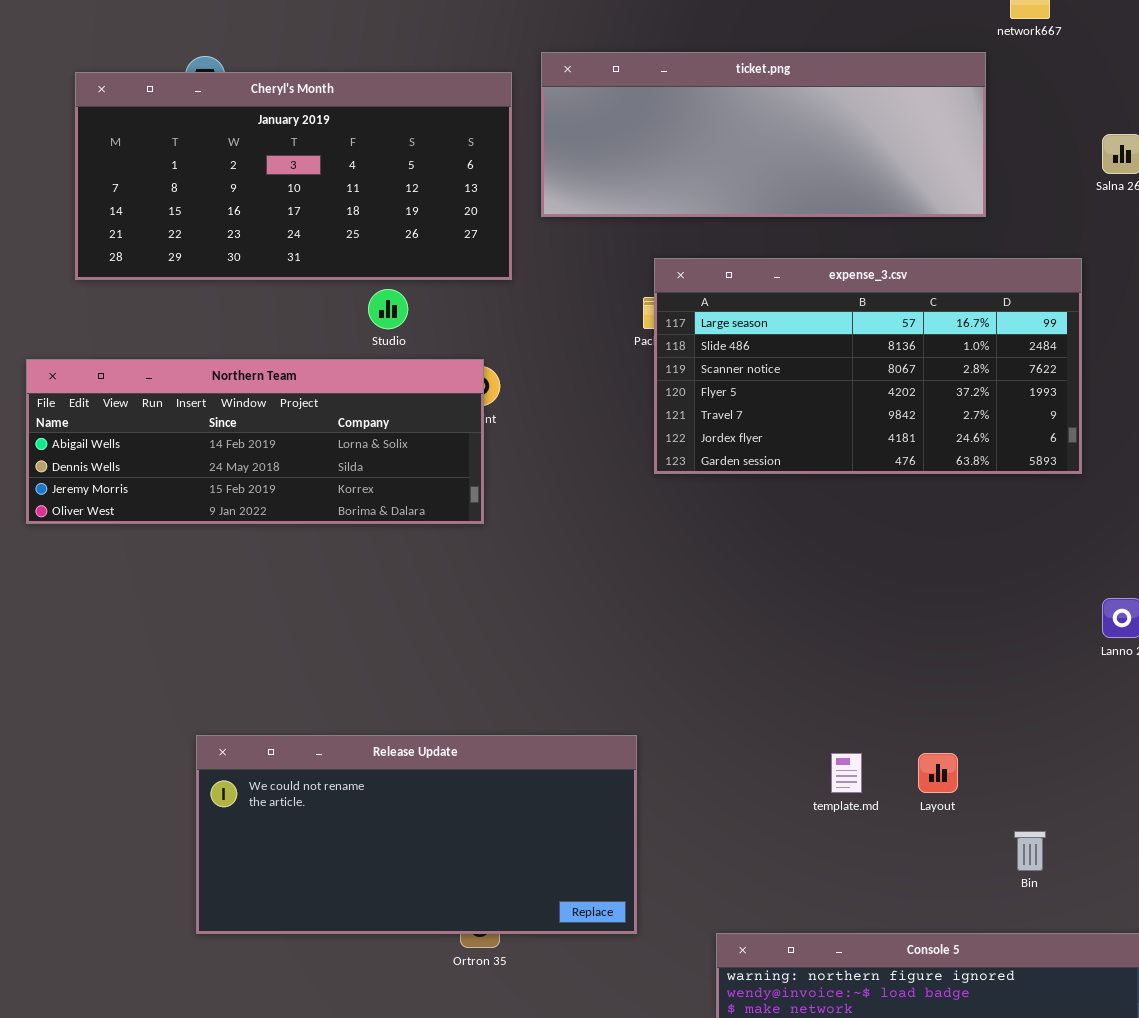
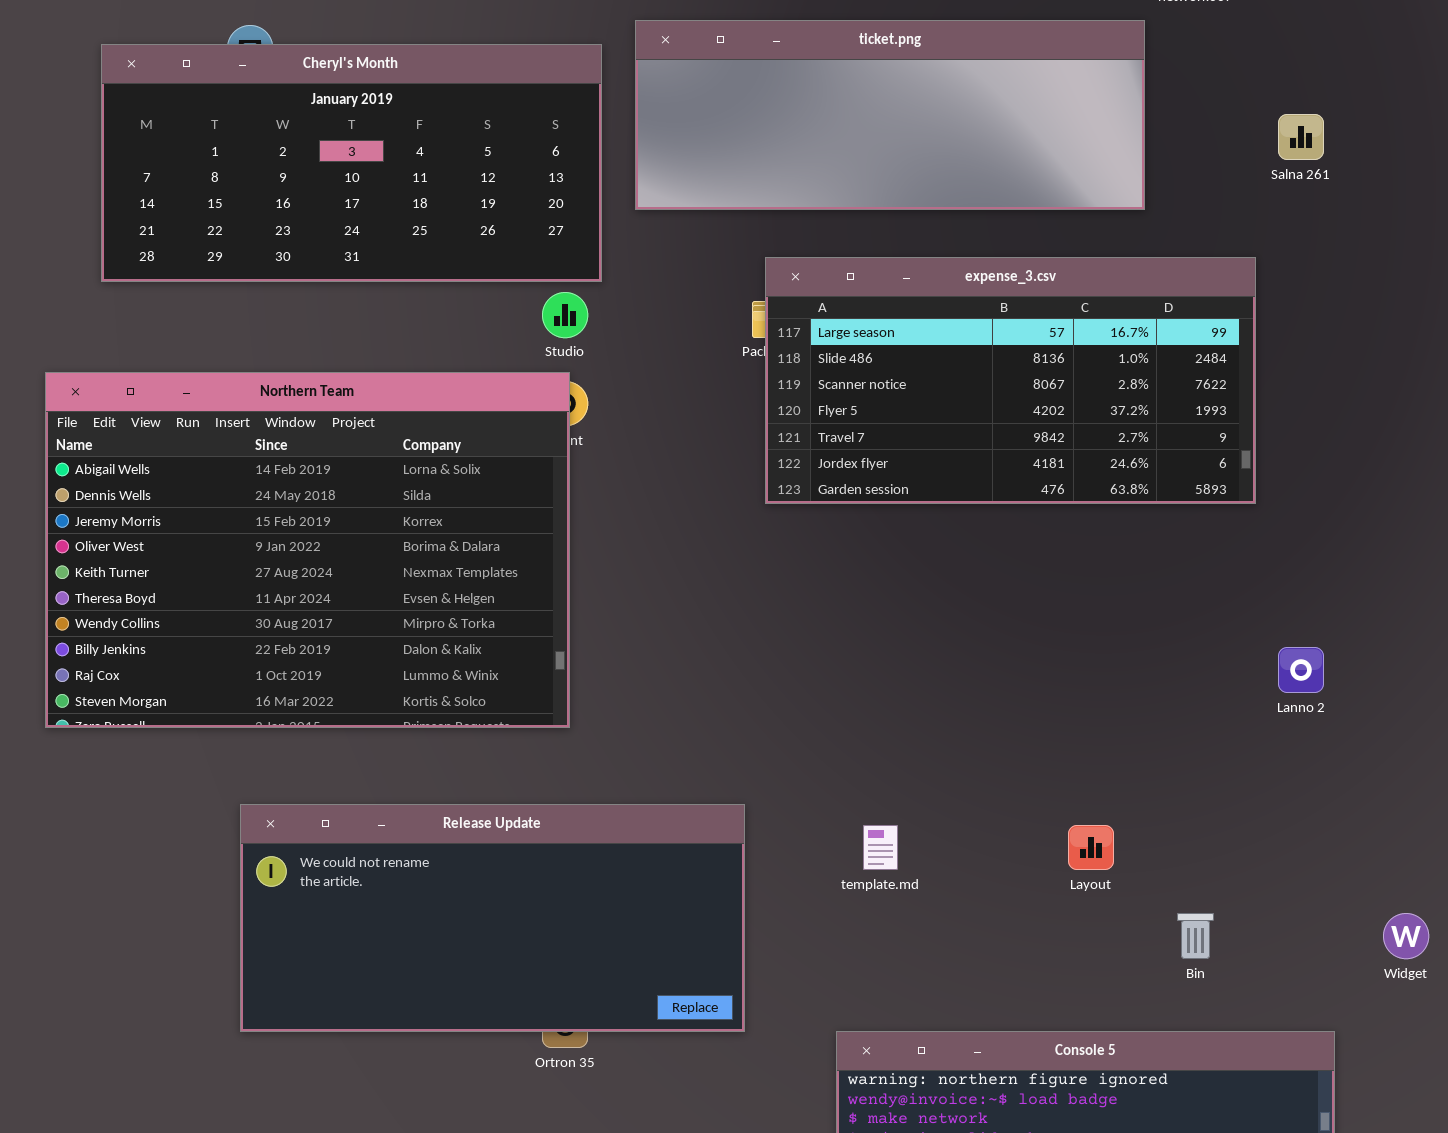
Studio: [368,289,408,329] -> [542,292,588,338], moved
Northern Team: [26,359,484,524] -> [45,372,570,728], resized
template.md: [831,753,862,793] -> [863,825,898,870], moved

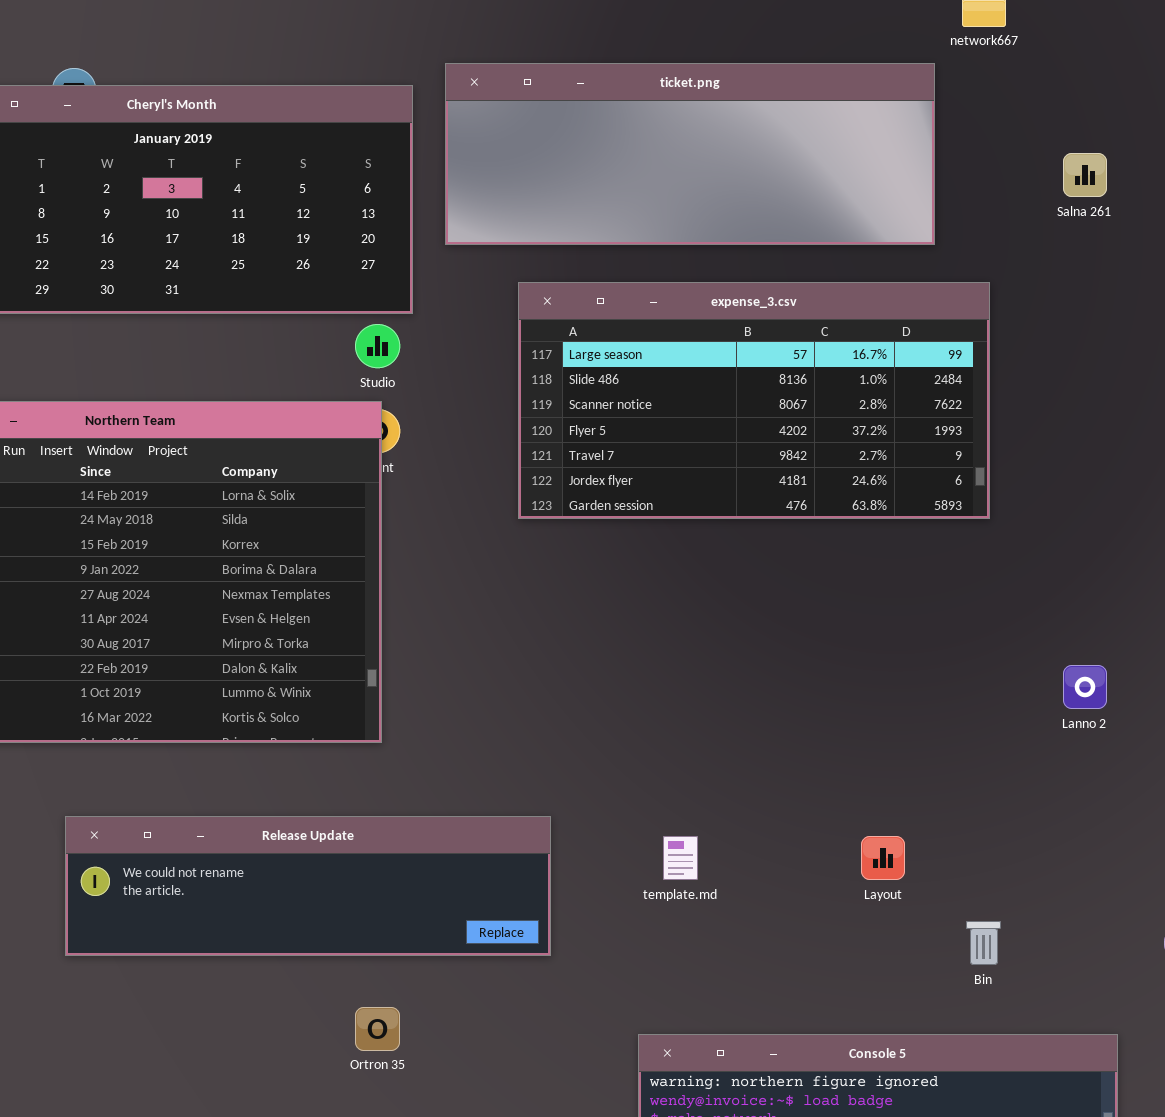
expense_3.csv: [765,257,1256,504] -> [518,282,990,519], moved
Release Update: [240,804,745,1032] -> [65,816,551,956], resized

